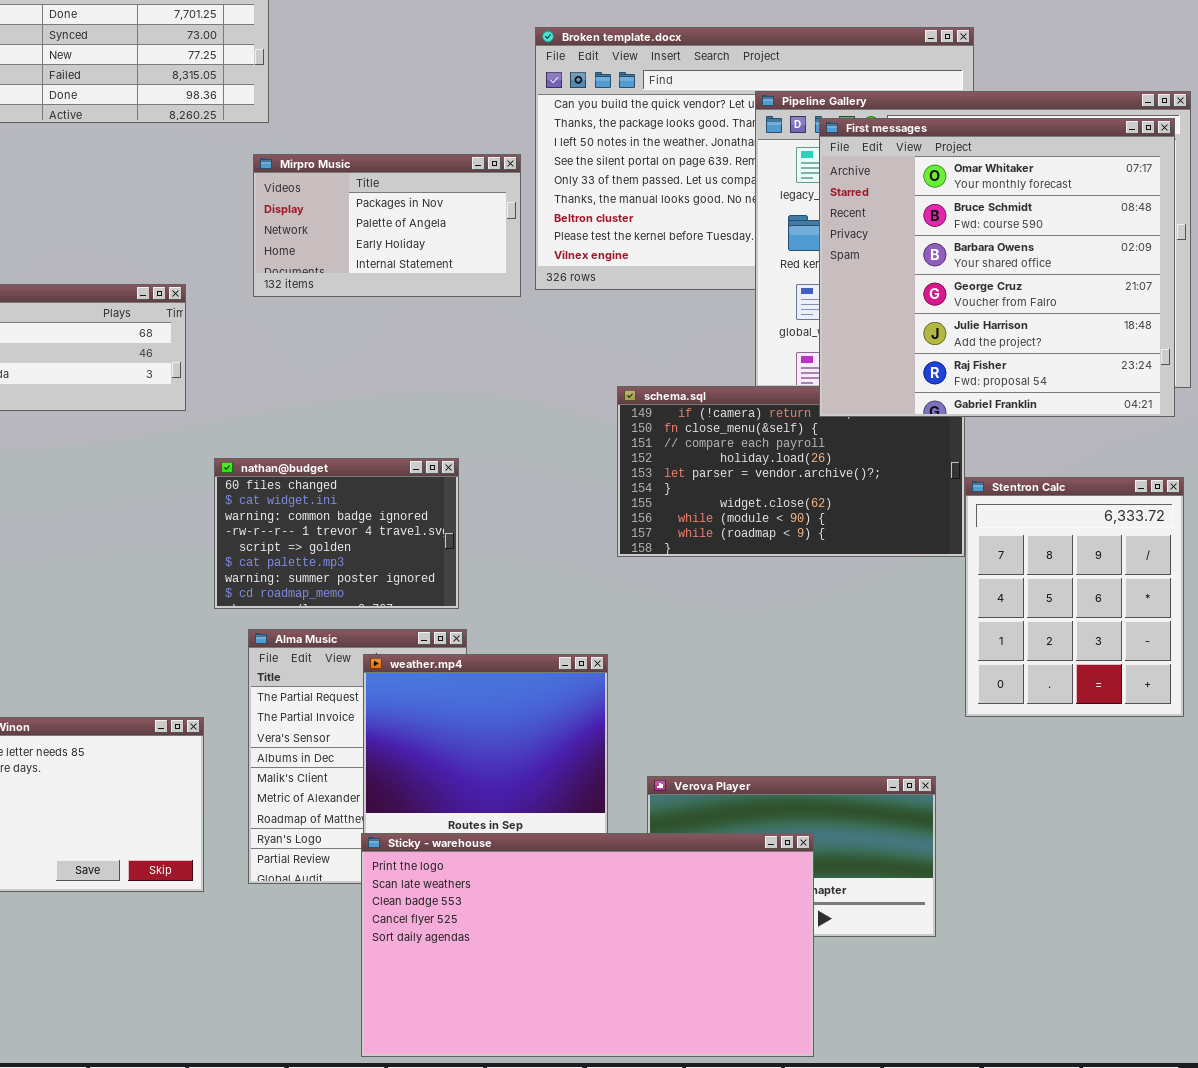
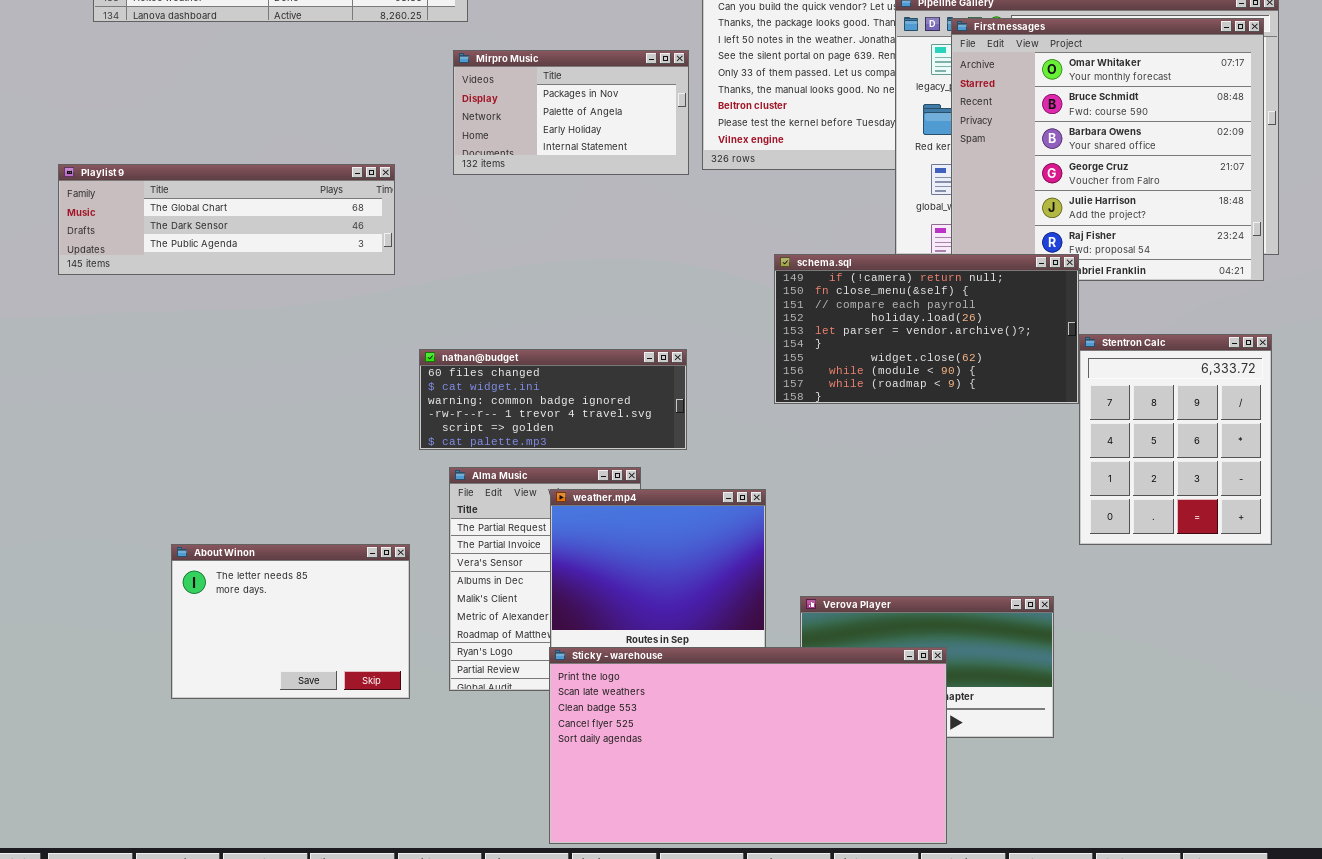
schema.sql: [617,386,965,557] -> [774,254,1079,404], raised
nathan@budget: [214,458,459,609] -> [419,349,687,450], resized

